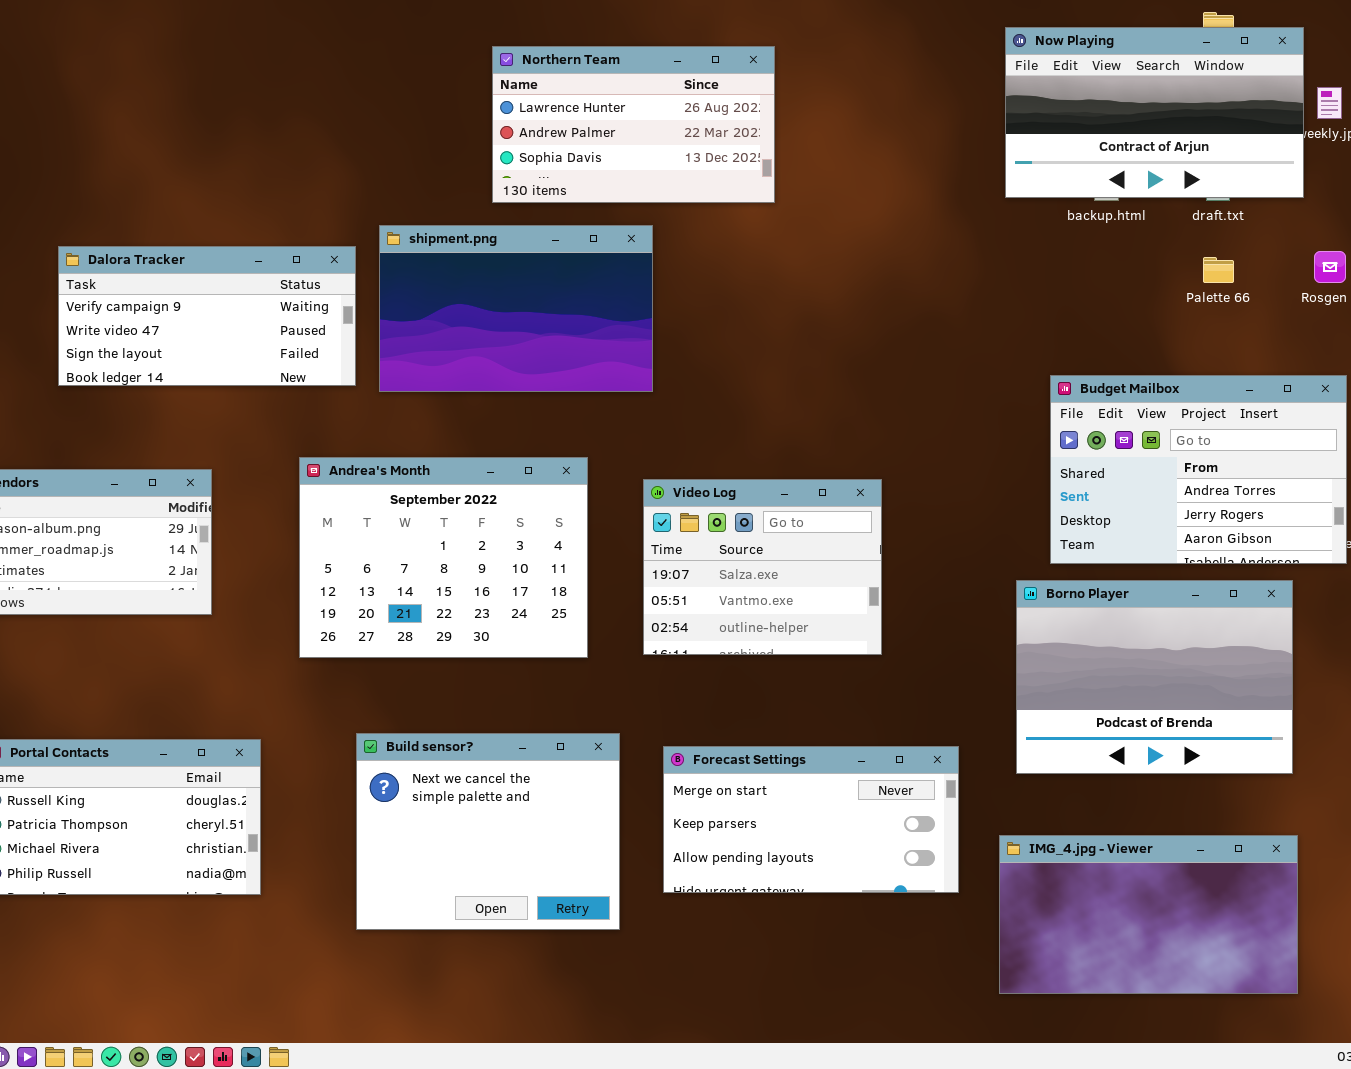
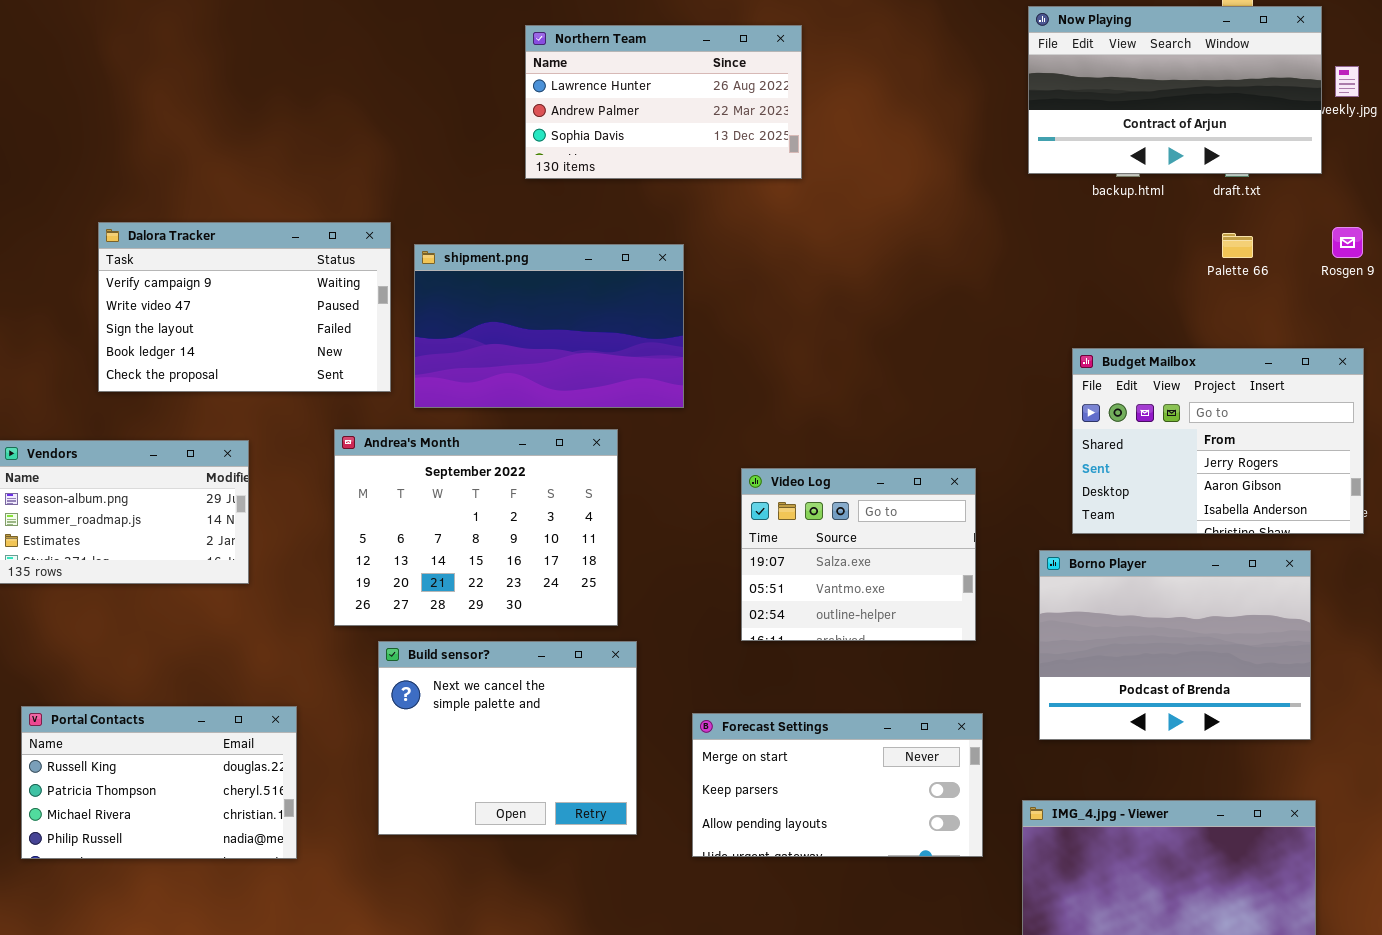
shipment.png: [379,225,653,392] -> [414,244,684,408], moved
Dalora Tracker: [58,246,356,386] -> [98,222,391,392], resized
Budget Mailbox: [1050,375,1347,564] -> [1072,348,1364,534], scrolled down 1 row
Video Log: [643,479,882,655] -> [741,468,976,641], moved
Build sensor?: [356,733,620,930] -> [378,641,637,835], moved

